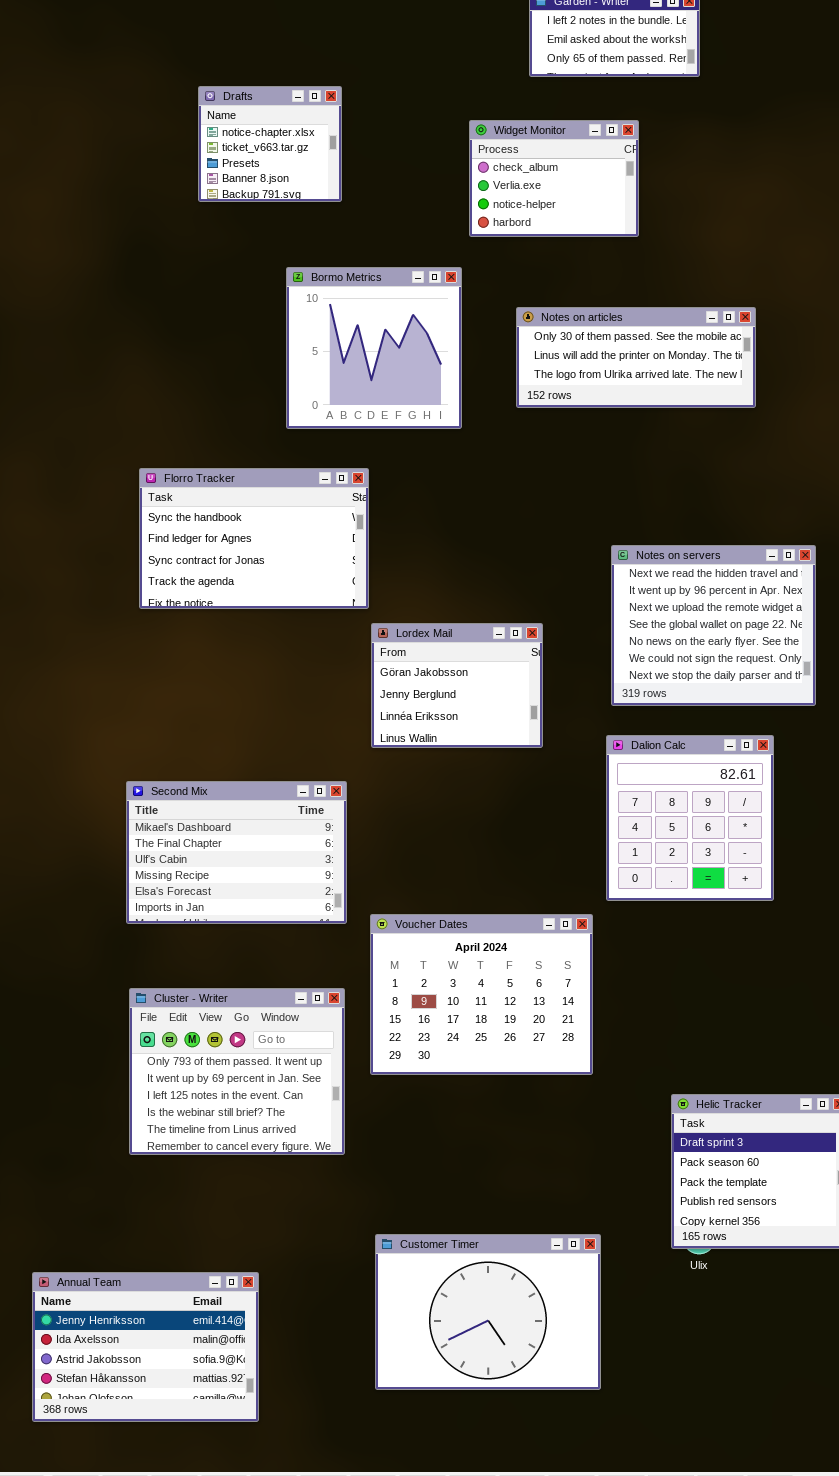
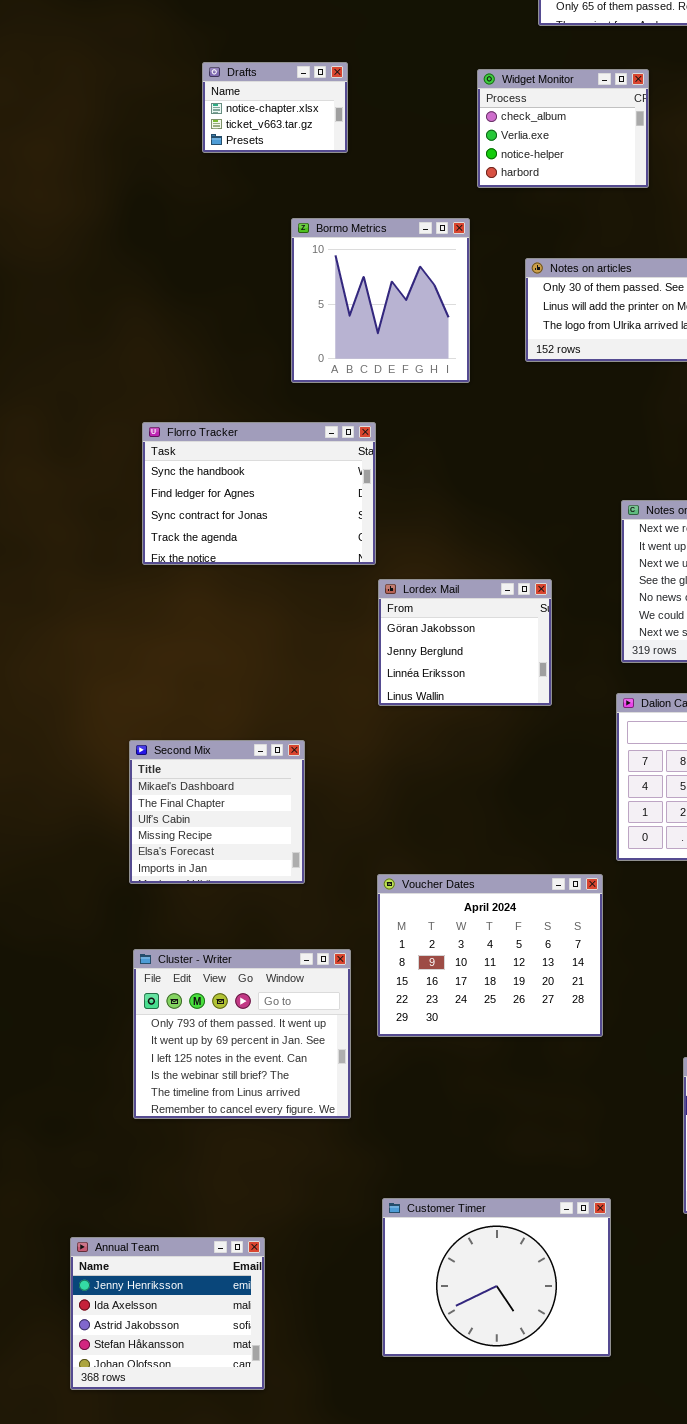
Drafts: [198,86,342,202] -> [202,62,348,153], resized
Second Mix: [126,781,347,924] -> [129,740,305,884], resized
Annual Team: [32,1272,259,1422] -> [70,1237,265,1390], resized

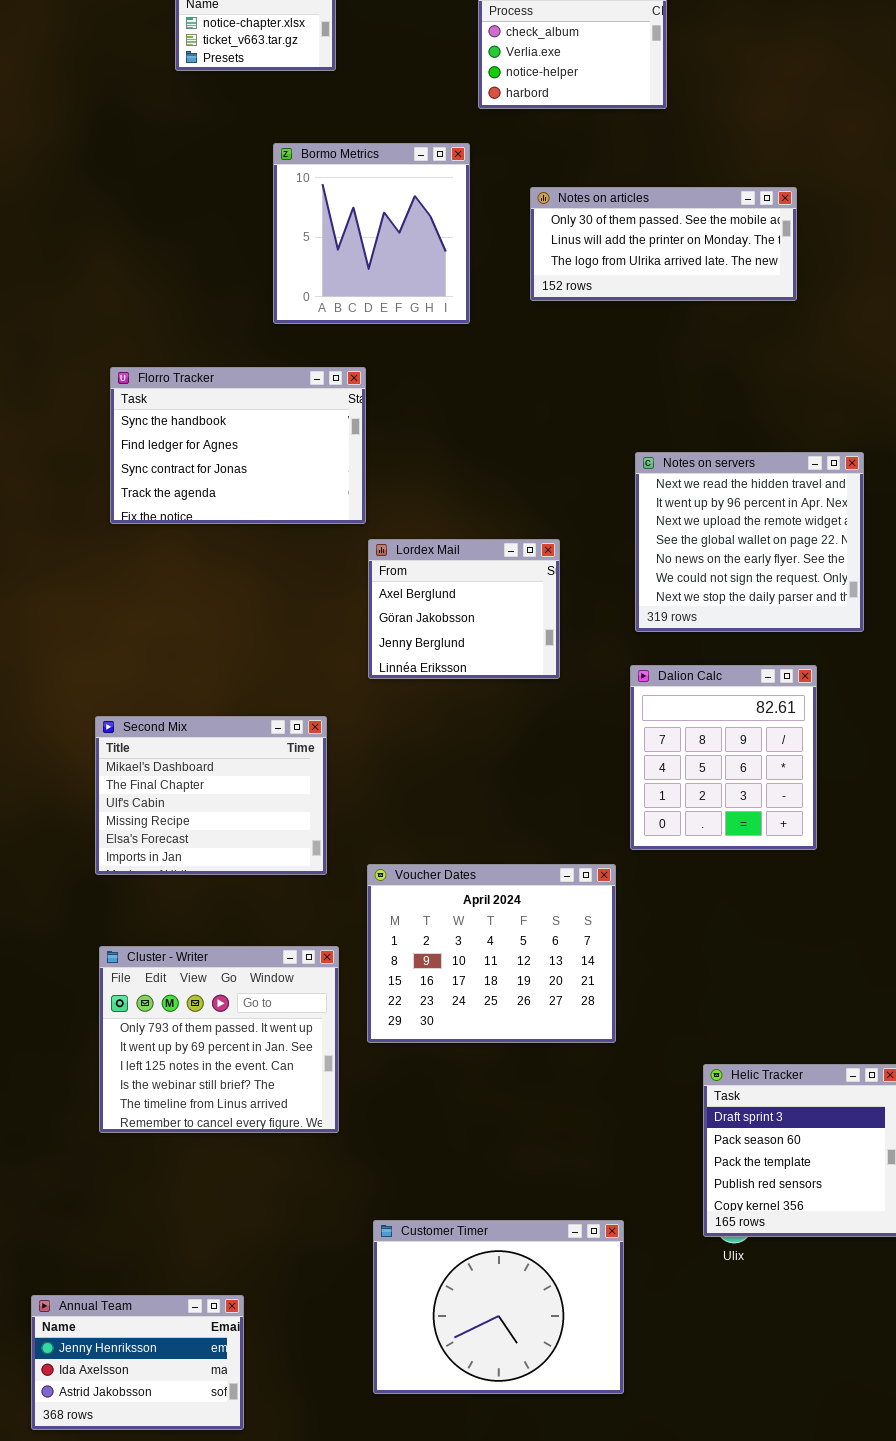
Lordex Mail: [378,579,552,706] -> [368,539,560,679], scrolled up 1 row
Second Mix: [129,740,305,884] -> [95,716,327,875], resized
Annual Team: [70,1237,265,1390] -> [31,1295,244,1430], resized

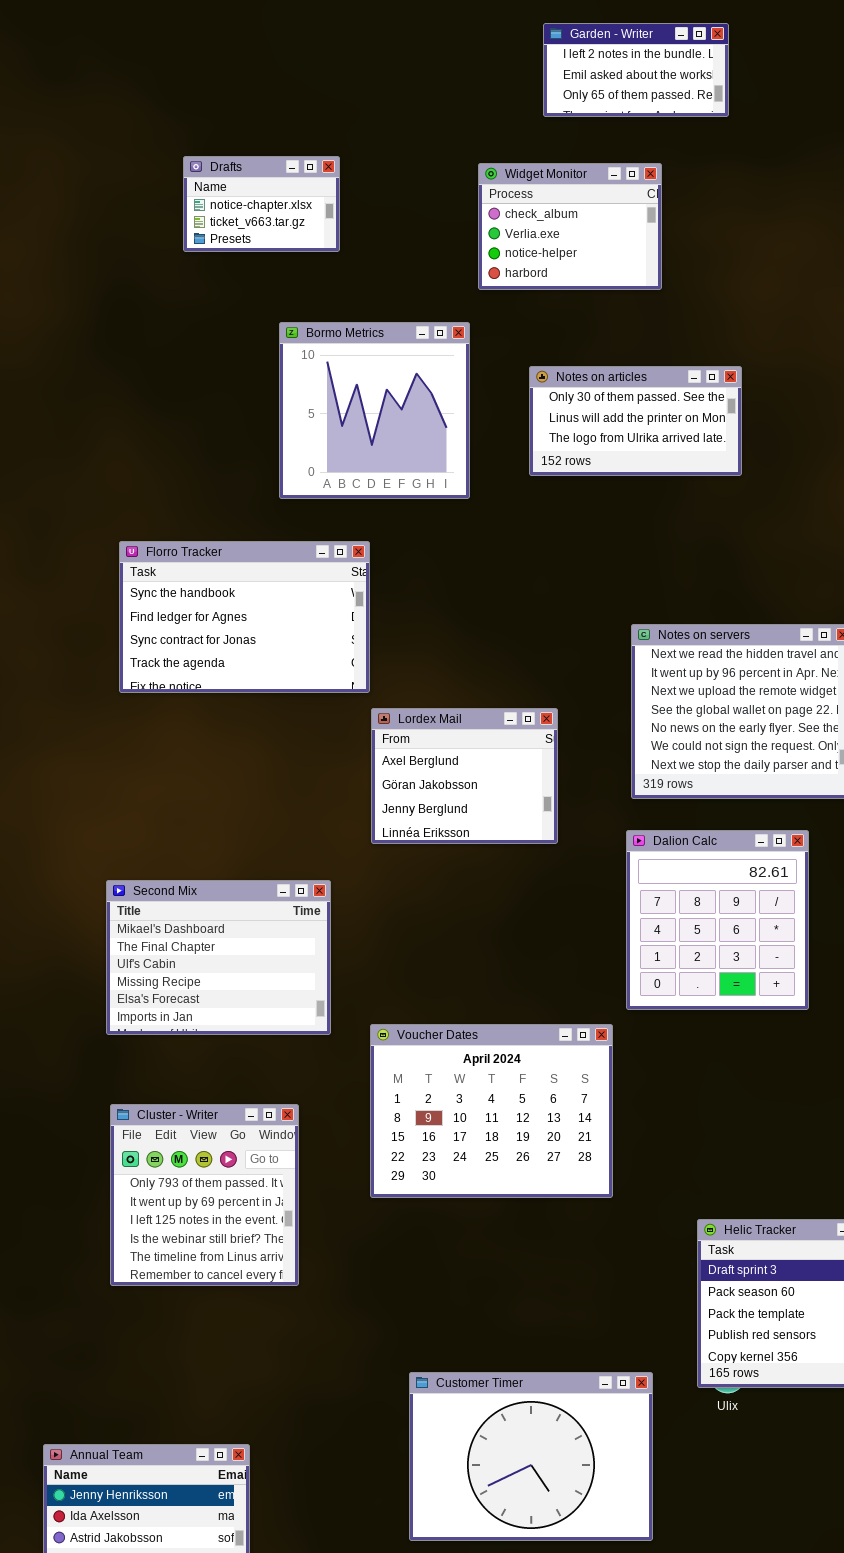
Notes on articles: [530,187,797,301] -> [529,366,742,476], resized
Cluster - Writer: [99,946,339,1133] -> [110,1104,299,1286], resized
Customer Timer: [373,1220,624,1394] -> [409,1372,653,1541], moved

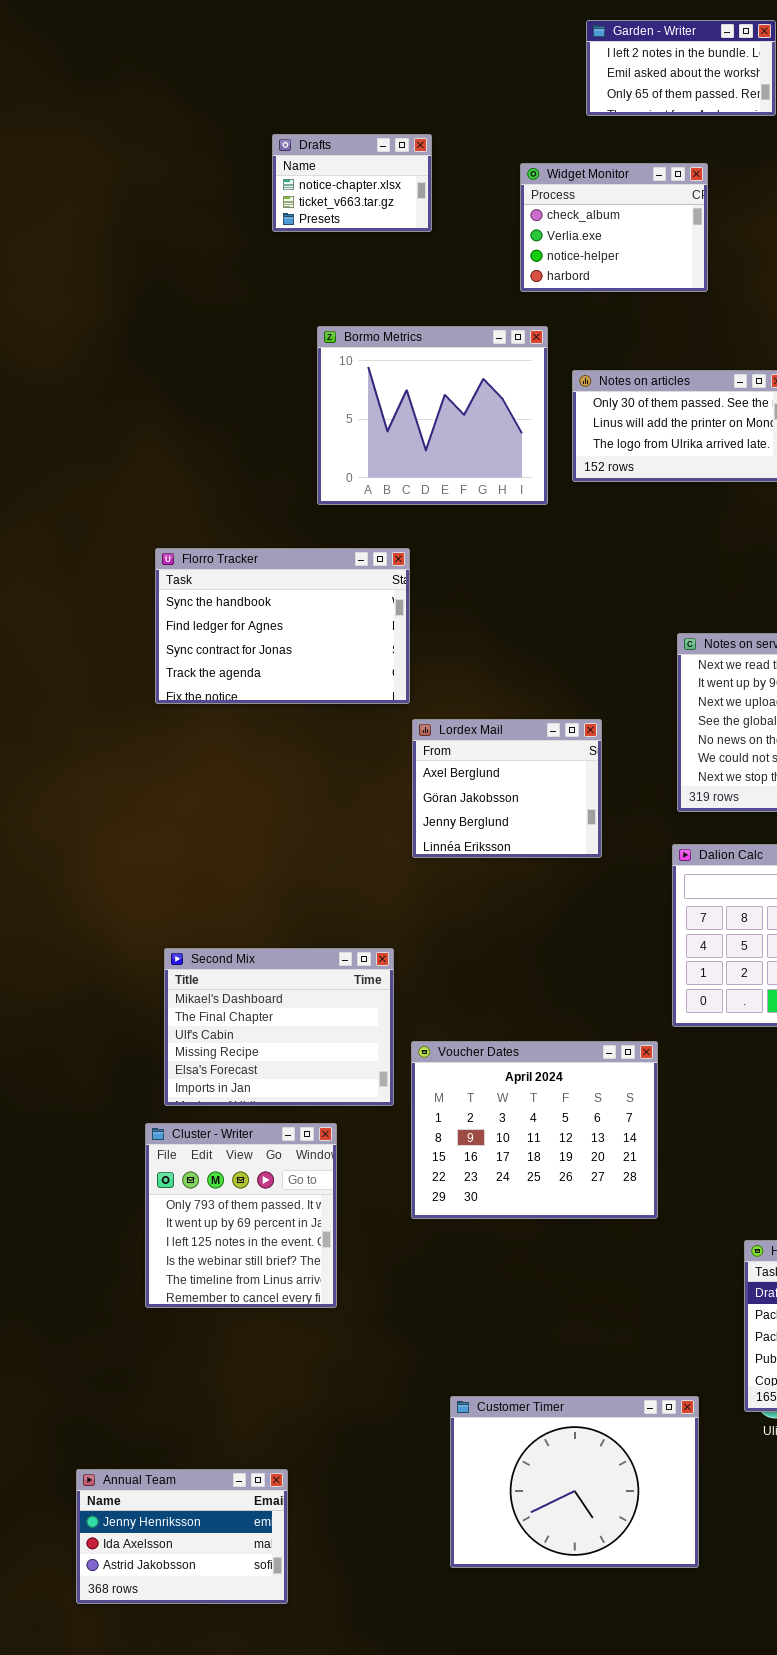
Drafts: [183,156,340,252] -> [272,134,432,232], moved
Bormo Metrics: [279,322,470,499] -> [317,326,548,505], resized
Second Mix: [106,880,331,1035] -> [164,948,394,1106], moved

